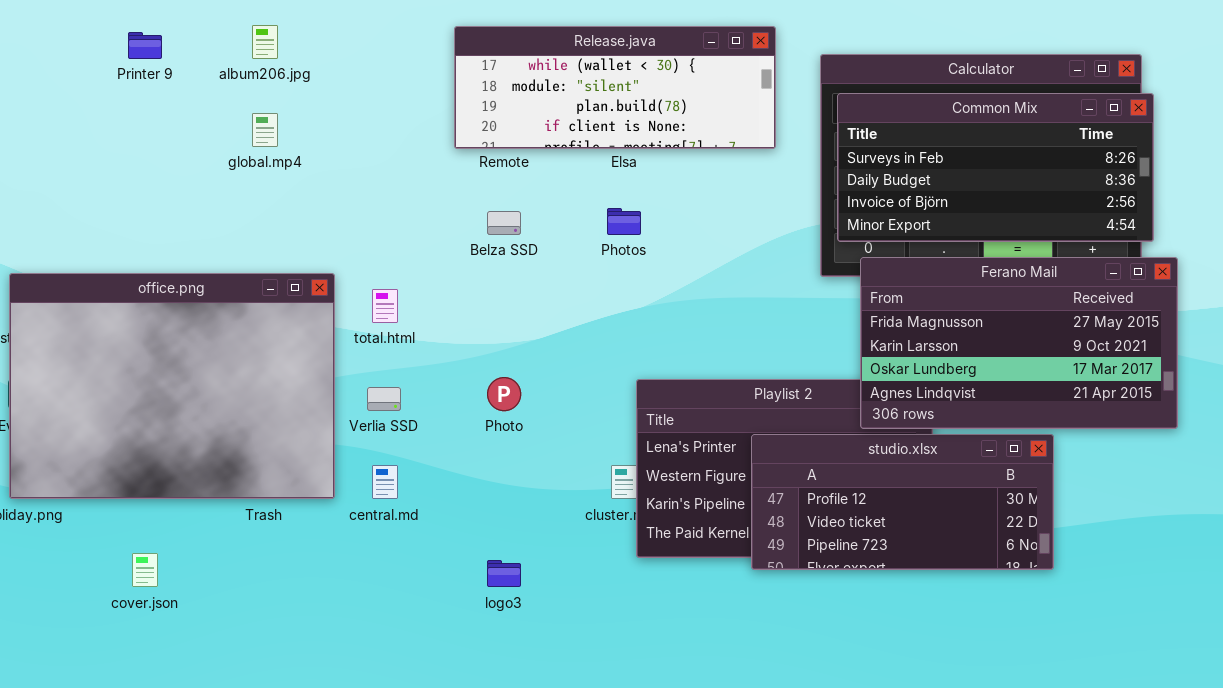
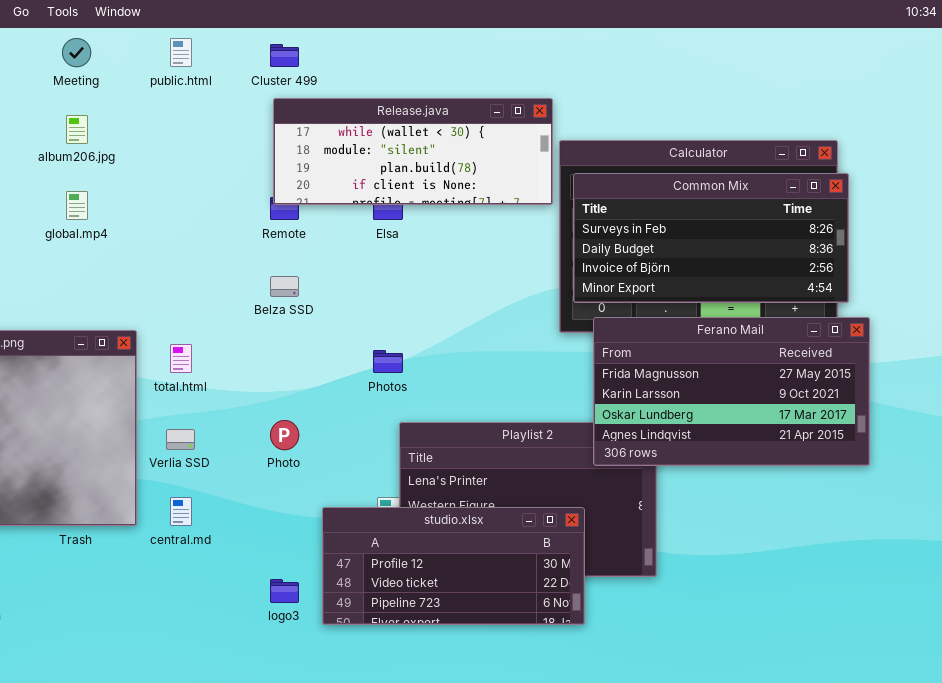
Release.java: [454,26,776,149] -> [273,98,553,205], moved
Photos: [607,208,641,235] -> [373,350,403,373], moved
studio.xlsx: [751,434,1054,570] -> [322,507,585,625], moved

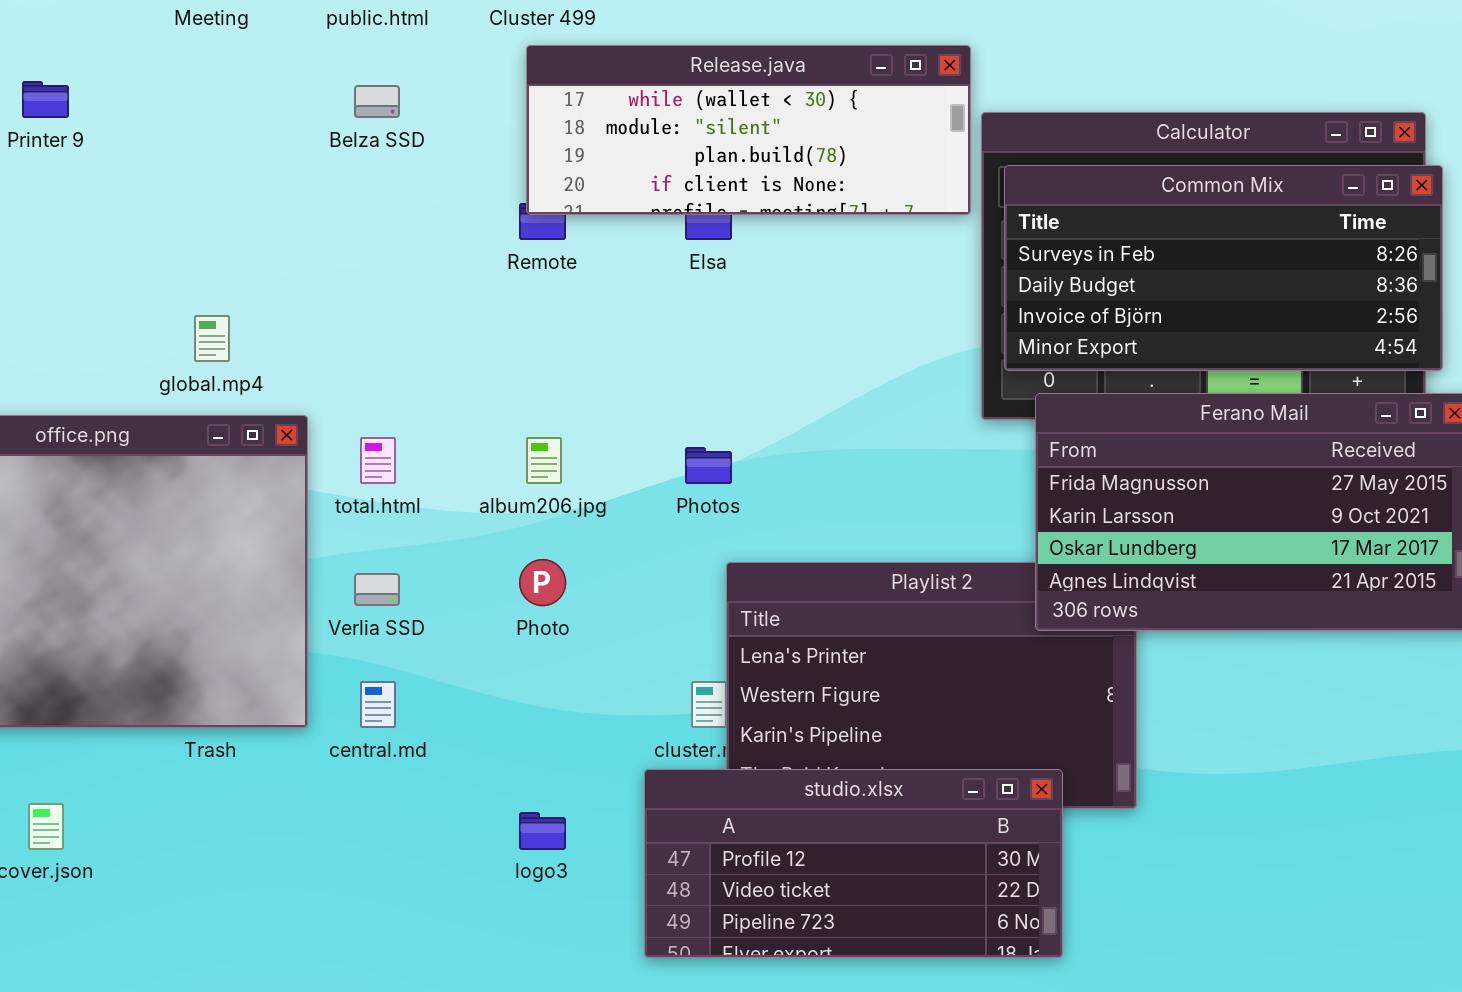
album206.jpg: [66,115,88,144] -> [526,437,562,484], moved
global.mp4: [66,191,88,220] -> [194,315,230,362], moved
Belza SSD: [270,276,299,297] -> [354,85,400,118], moved
studio.xlsx: [322,507,585,625] -> [644,769,1063,958], moved

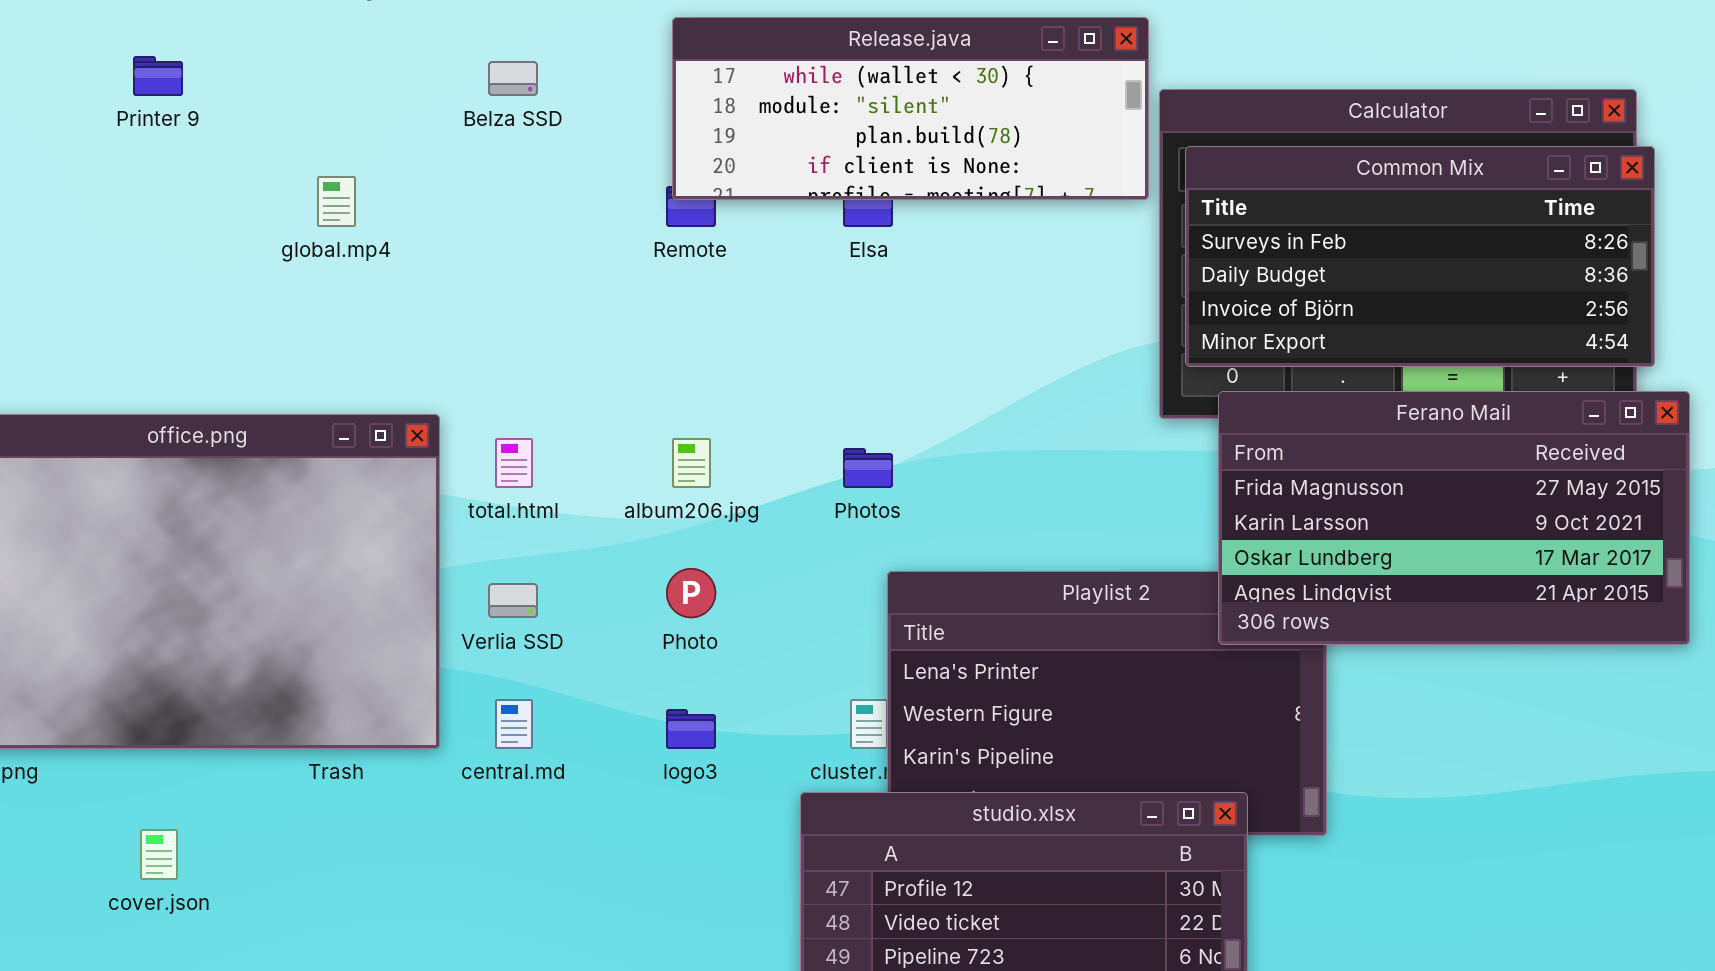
global.mp4: [194,315,230,362] -> [317,176,356,227], moved
logo3: [519,812,566,850] -> [666,709,716,749], moved

